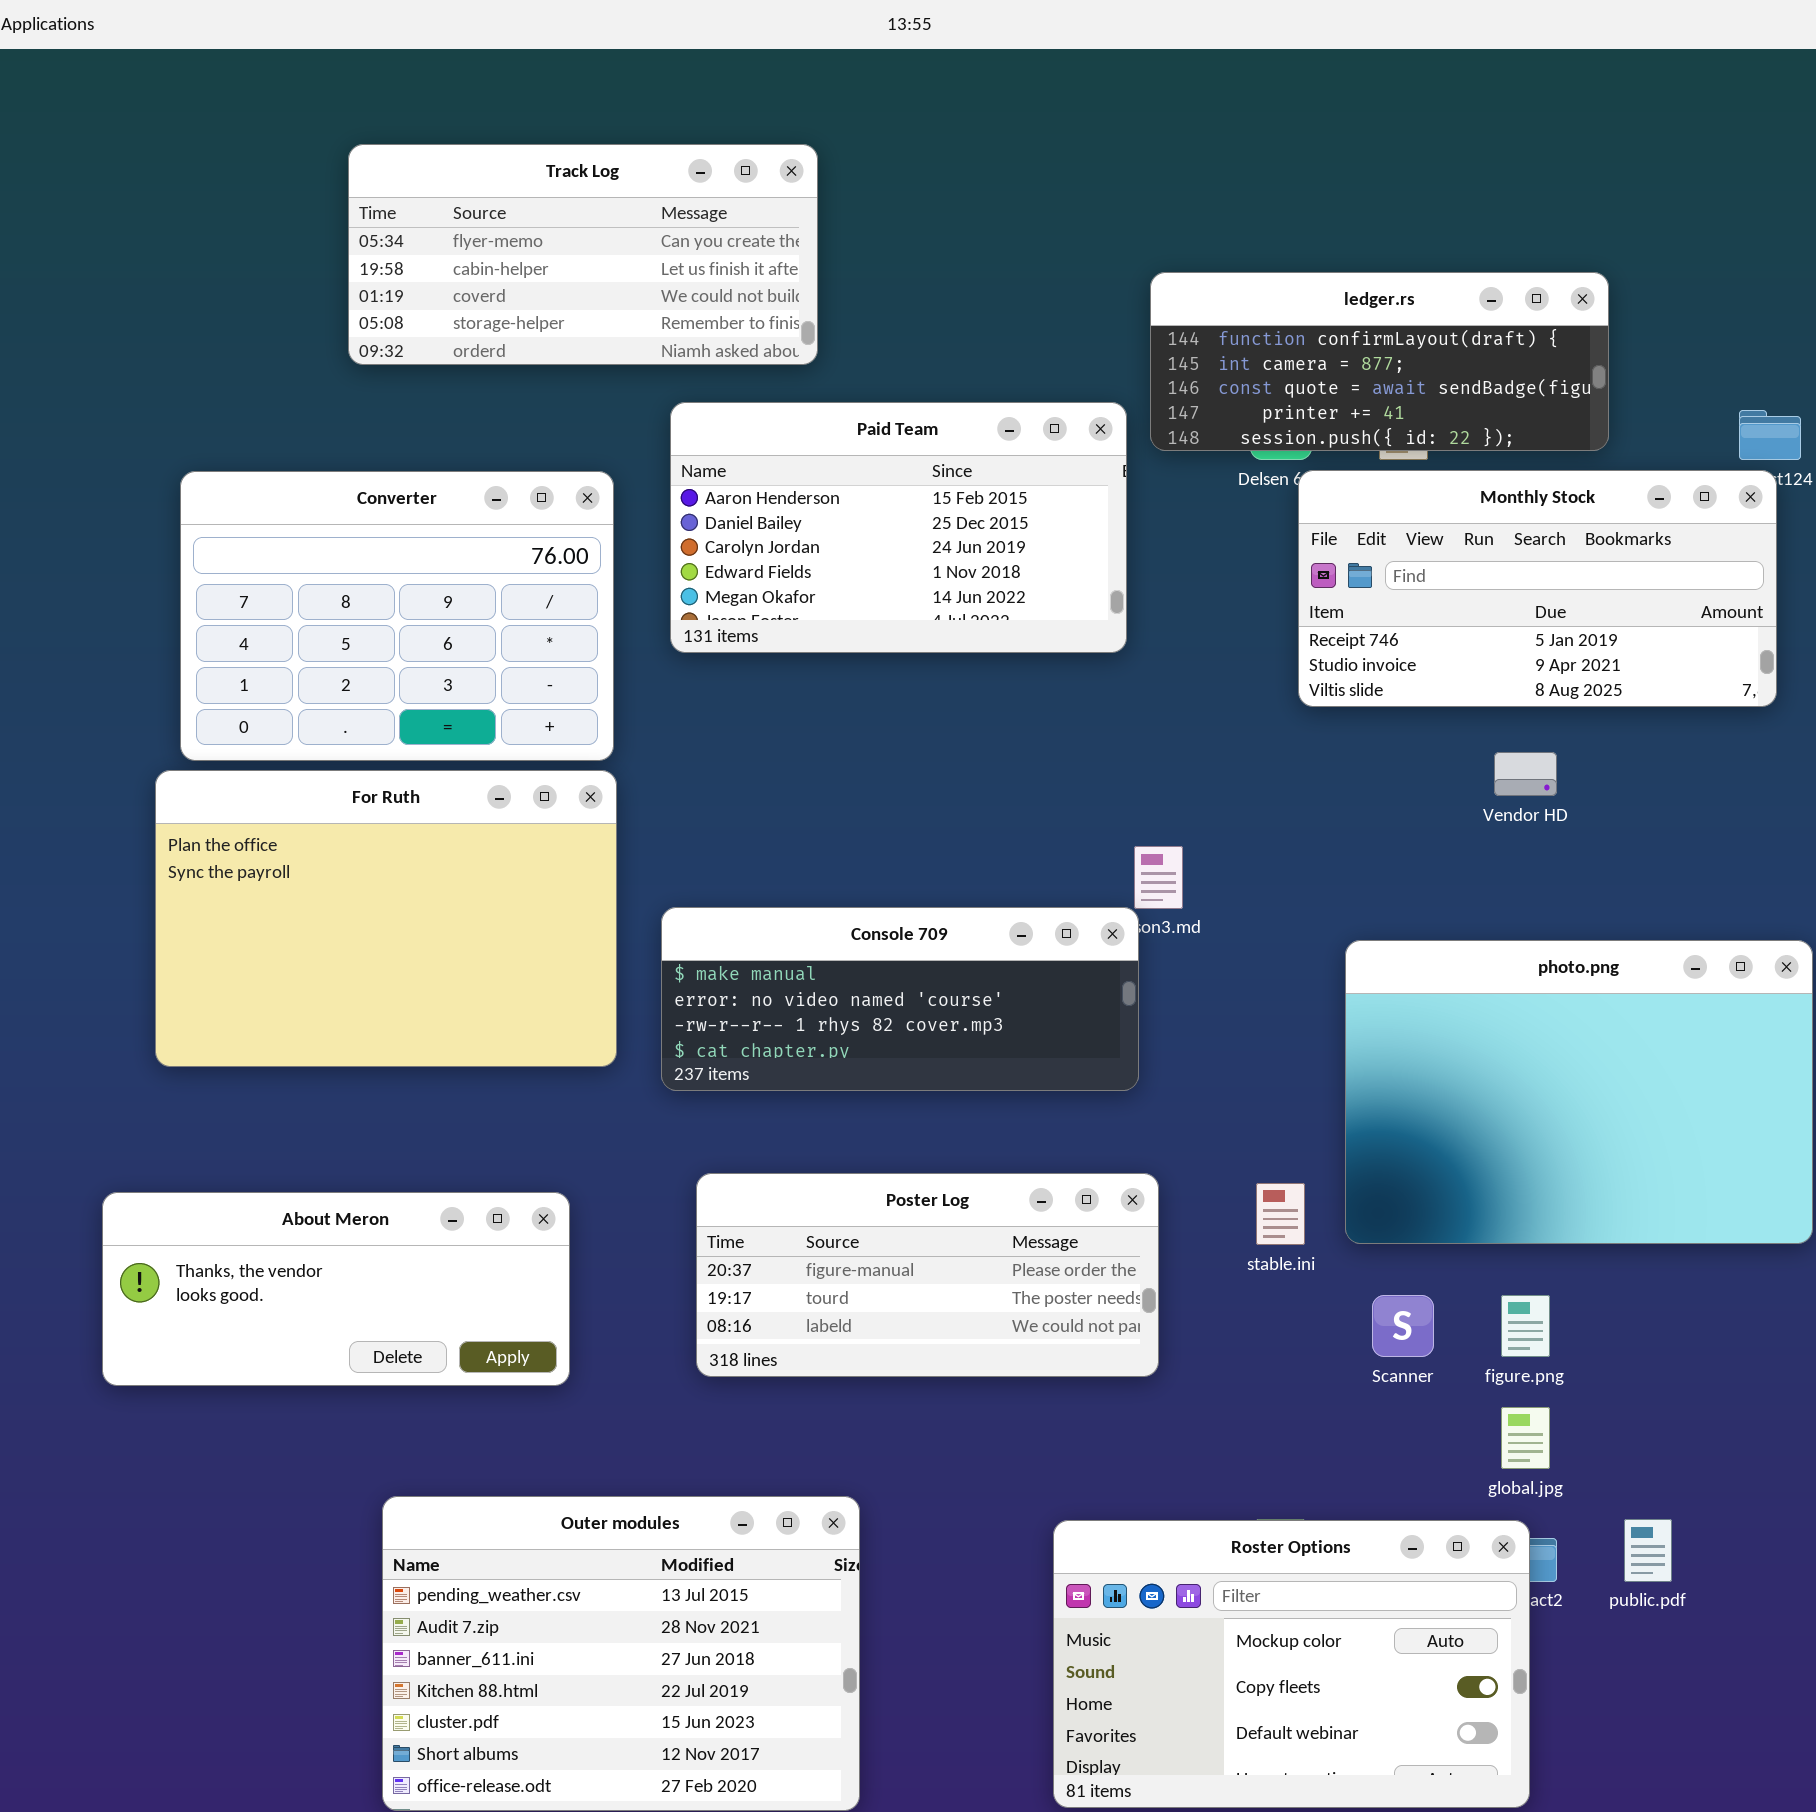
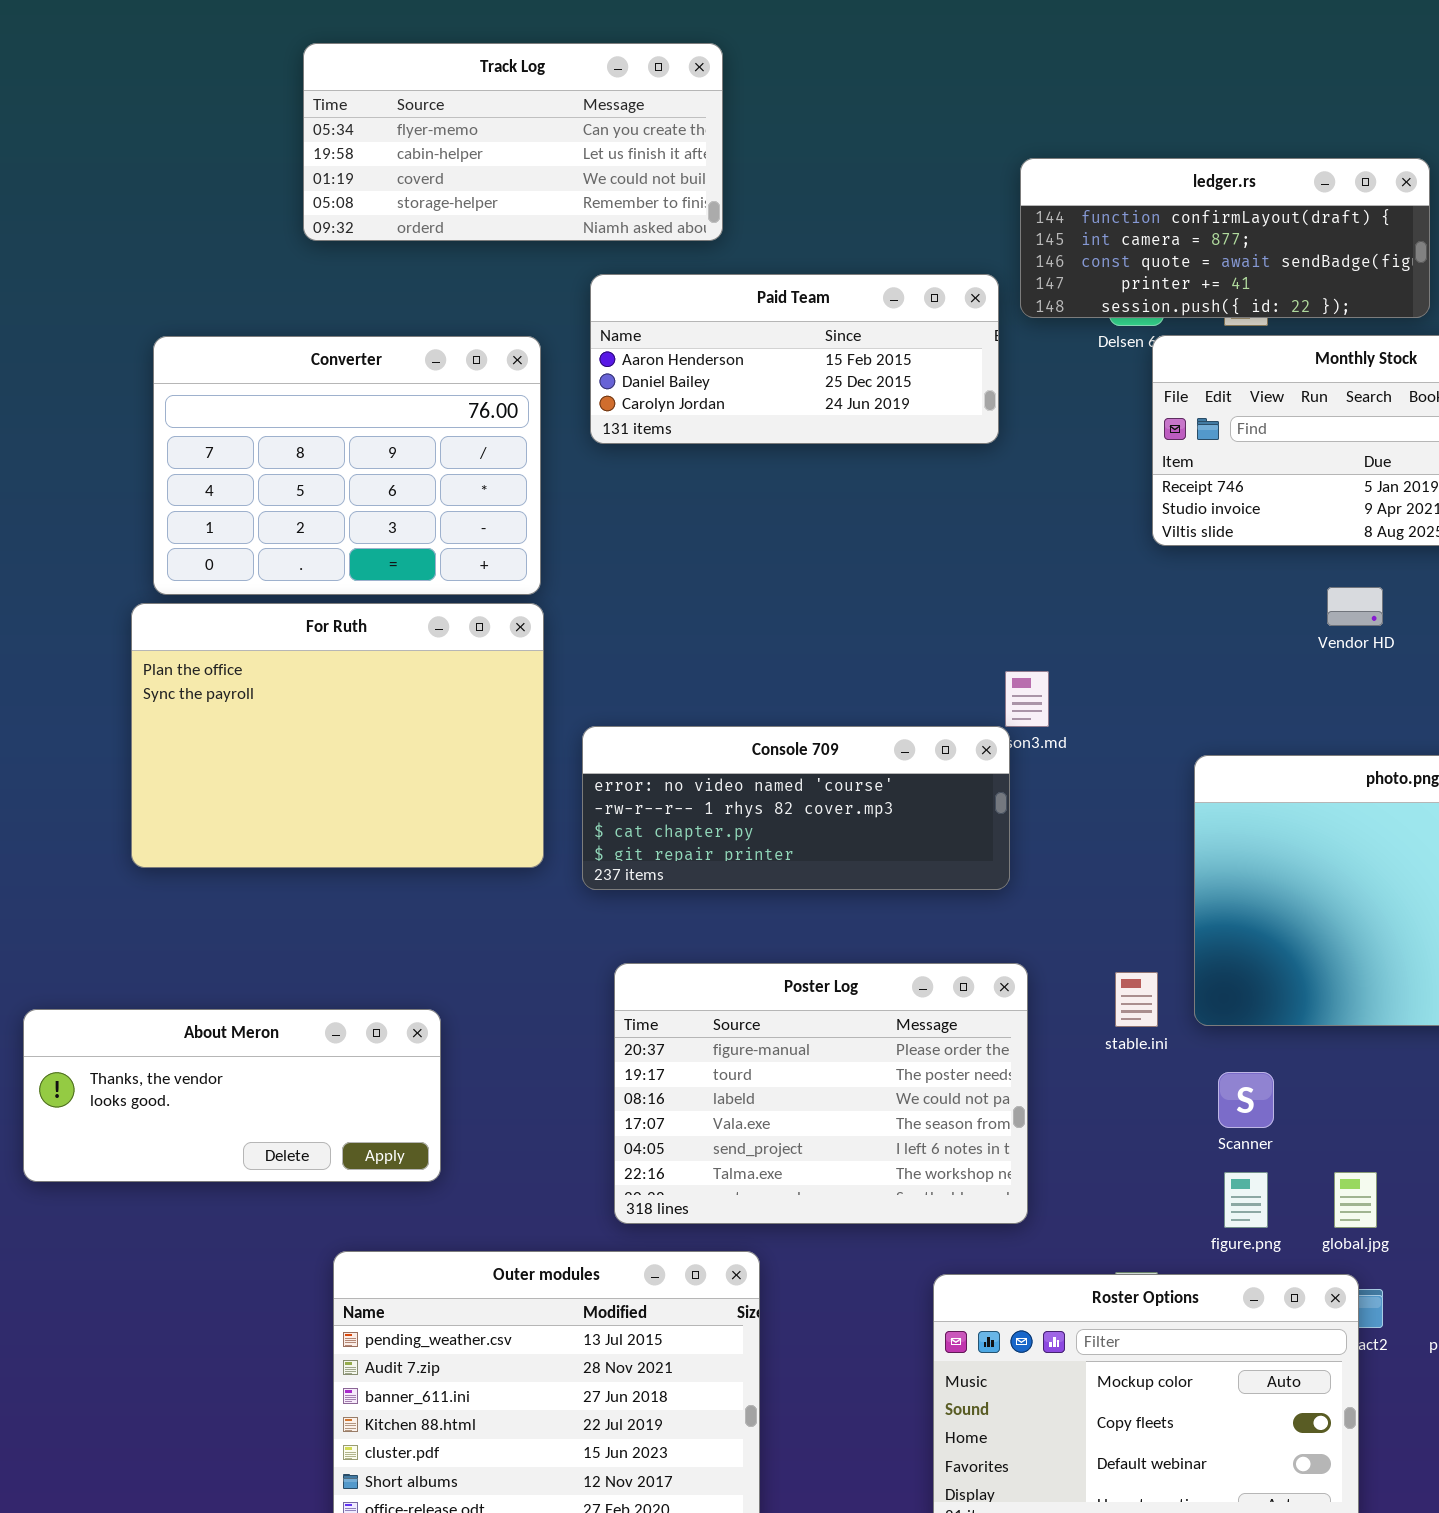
Paid Team: [670,402,1127,653] -> [590,274,999,444], resized
Console 709: [661,907,1139,1091] -> [582,726,1010,890], scrolled down 1 row
Poster Log: [696,1173,1159,1377] -> [614,963,1028,1224], resized
About Meron: [102,1192,570,1386] -> [23,1009,441,1182], moved
figure.png: [1501,1295,1550,1357] -> [1224,1172,1268,1228], moved

